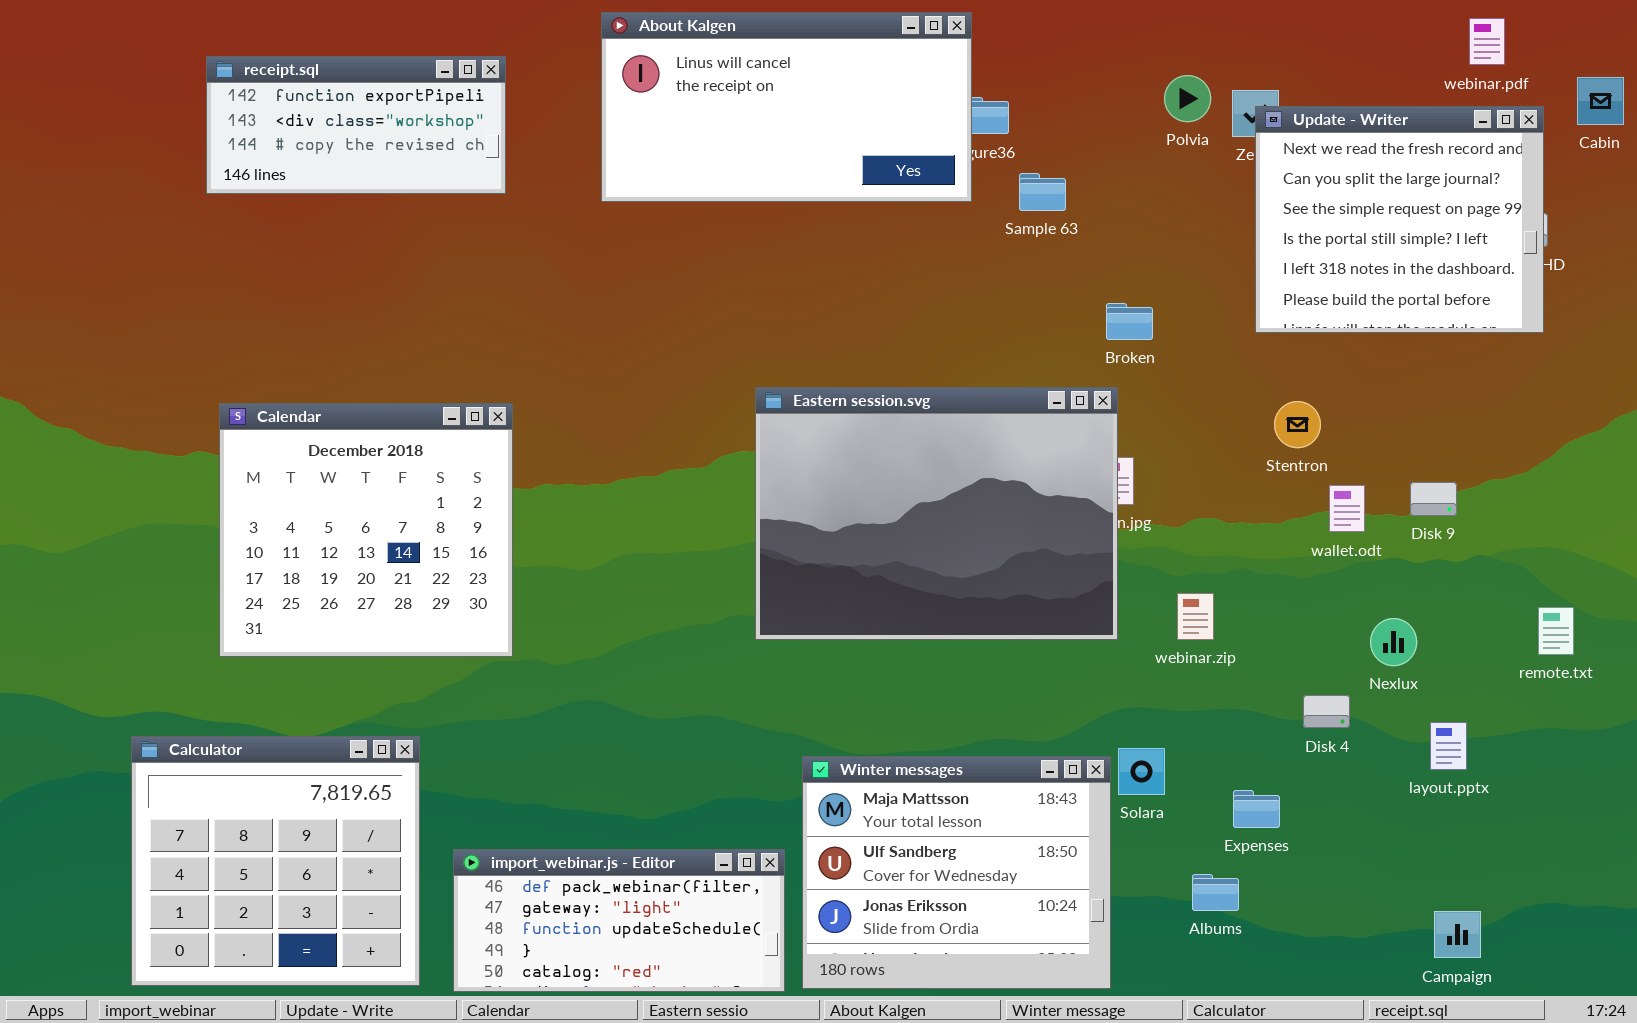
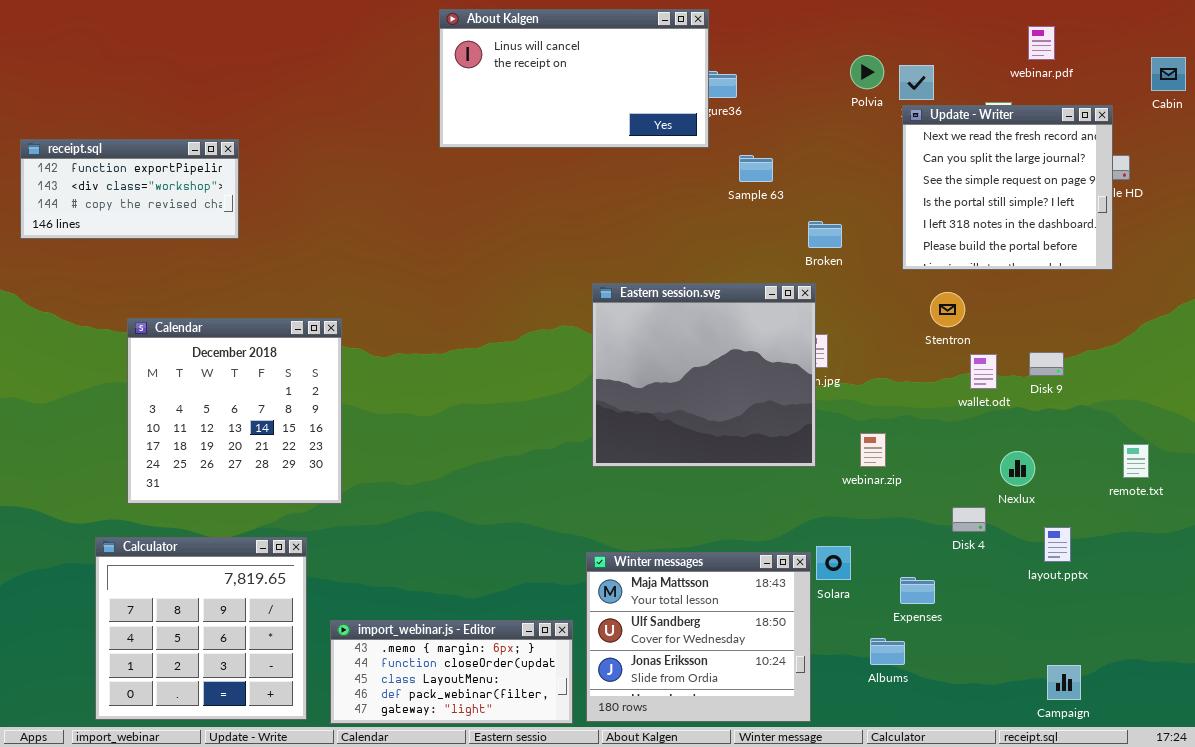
webinar.pdf: [1469,18,1505,65] -> [1028,26,1055,60], moved
receipt.sql: [206,56,506,194] -> [20,139,239,239], moved
Update - Writer: [1255,106,1544,333] -> [902,105,1113,270], moved
Sample 63: [1019,173,1066,211] -> [739,155,773,182], moved
Eastern session.svg: [755,387,1118,640] -> [592,283,816,467], resized
Calendar: [219,403,513,657] -> [127,318,342,504], moved
import_webinar.js - Editor: [453,849,785,992] -> [330,620,573,724], scrolled up 3 rows

